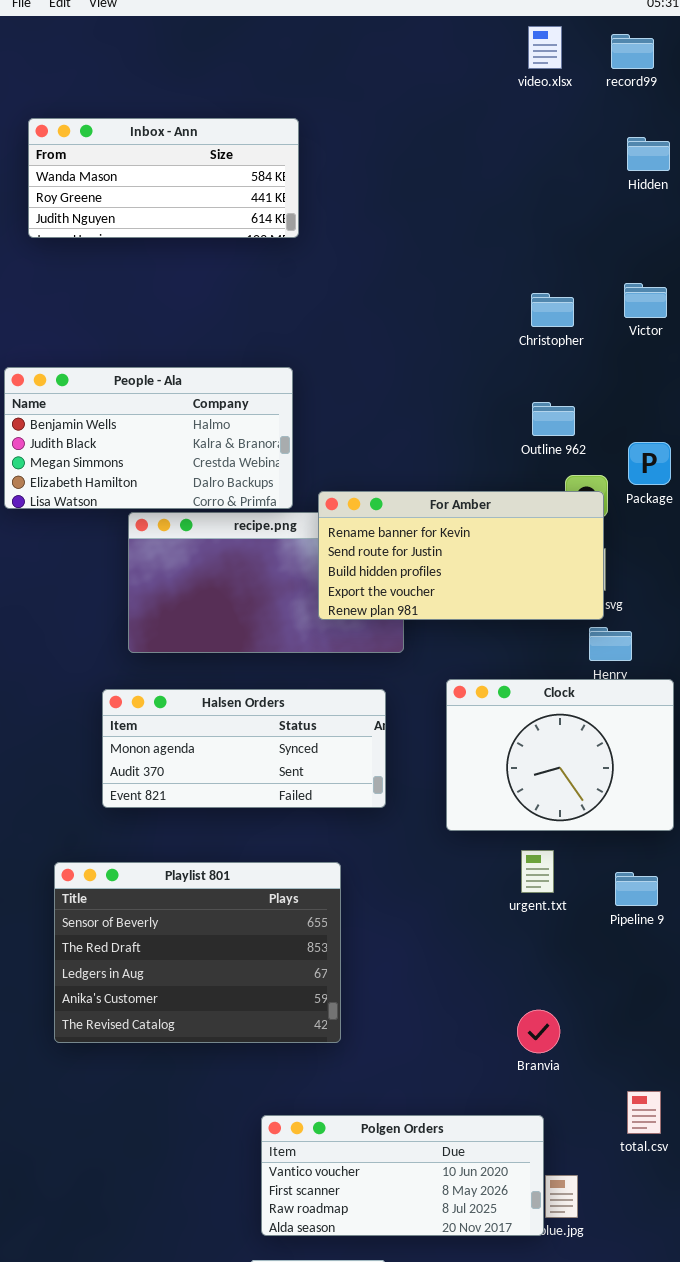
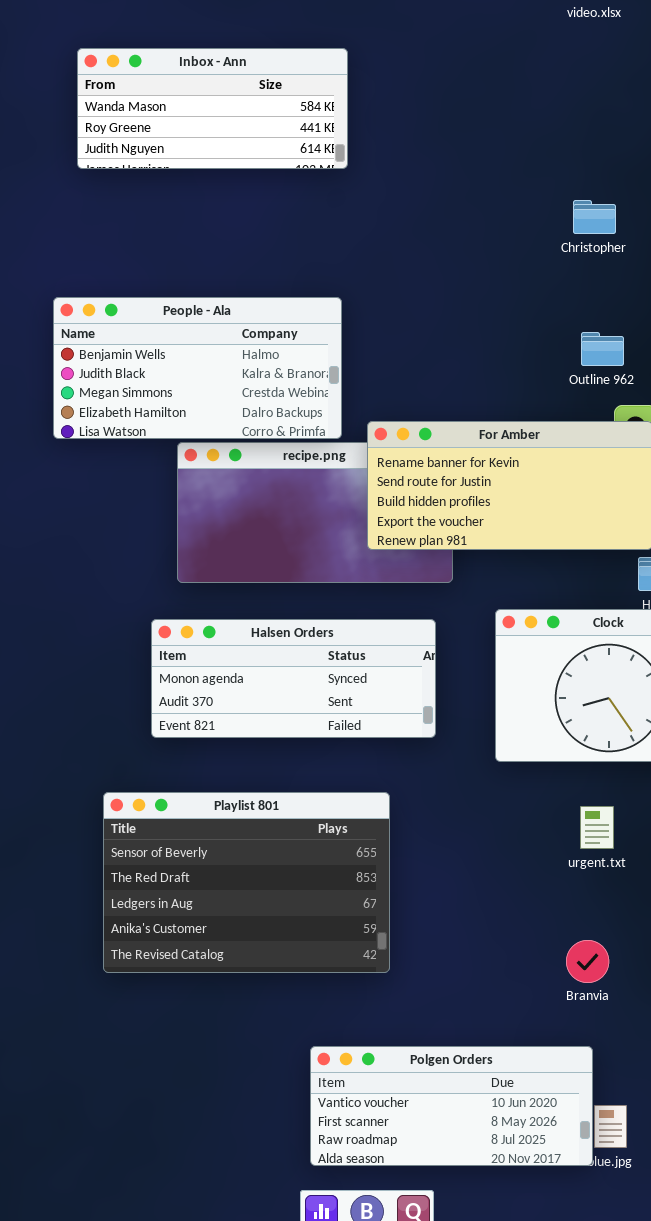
Christopher: [531,293,574,327] -> [573,200,616,234], moved
urgent.txt: [521,850,554,893] -> [580,806,614,849], moved

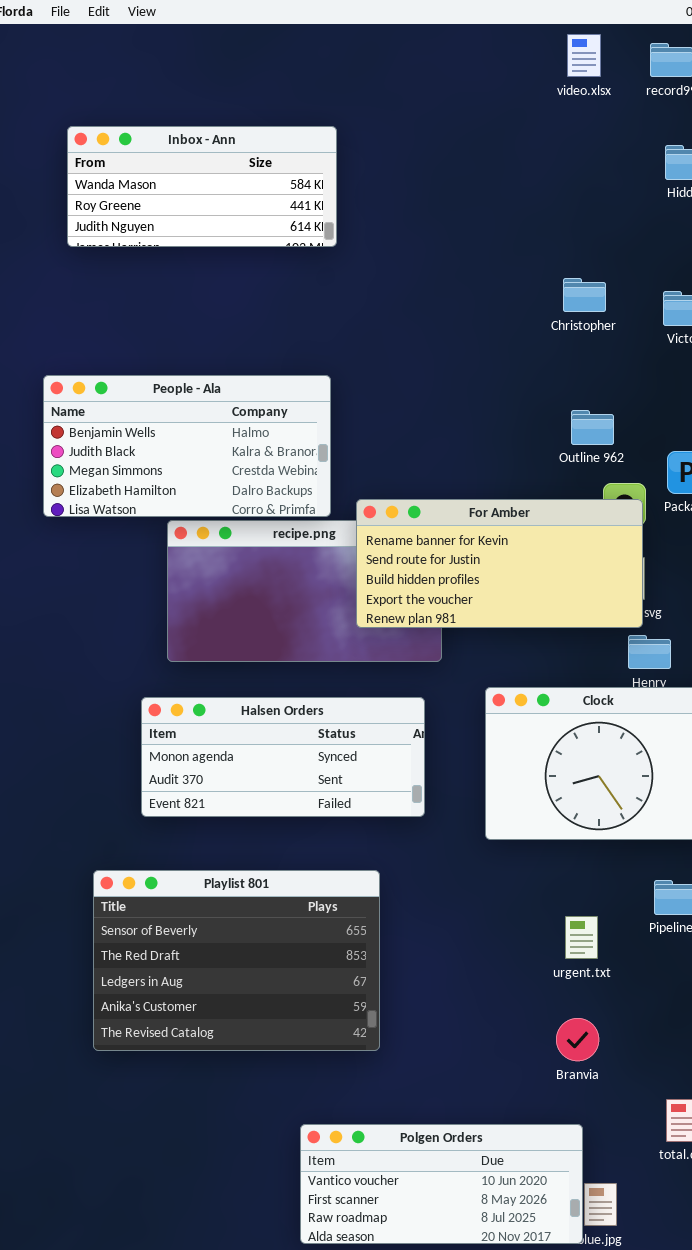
urgent.txt: [580,806,614,849] -> [565,916,598,959], moved

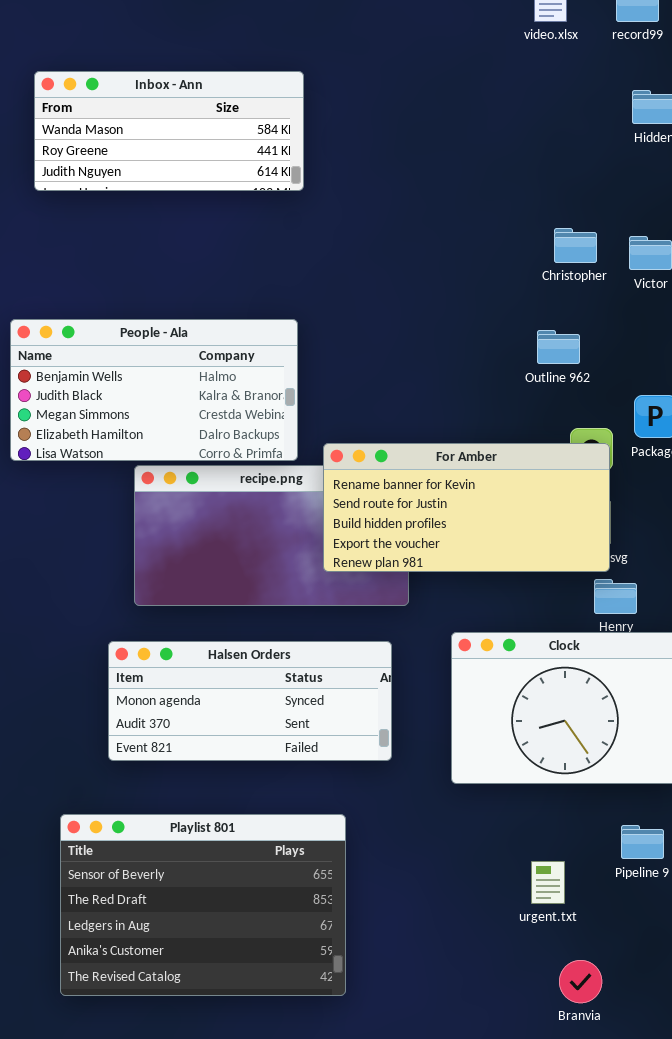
Christopher: [563,278,606,312] -> [554,228,597,263], moved
Outline 962: [571,410,614,445] -> [537,330,580,364], moved
Branvia: [556,1018,599,1061] -> [559,960,602,1003], moved

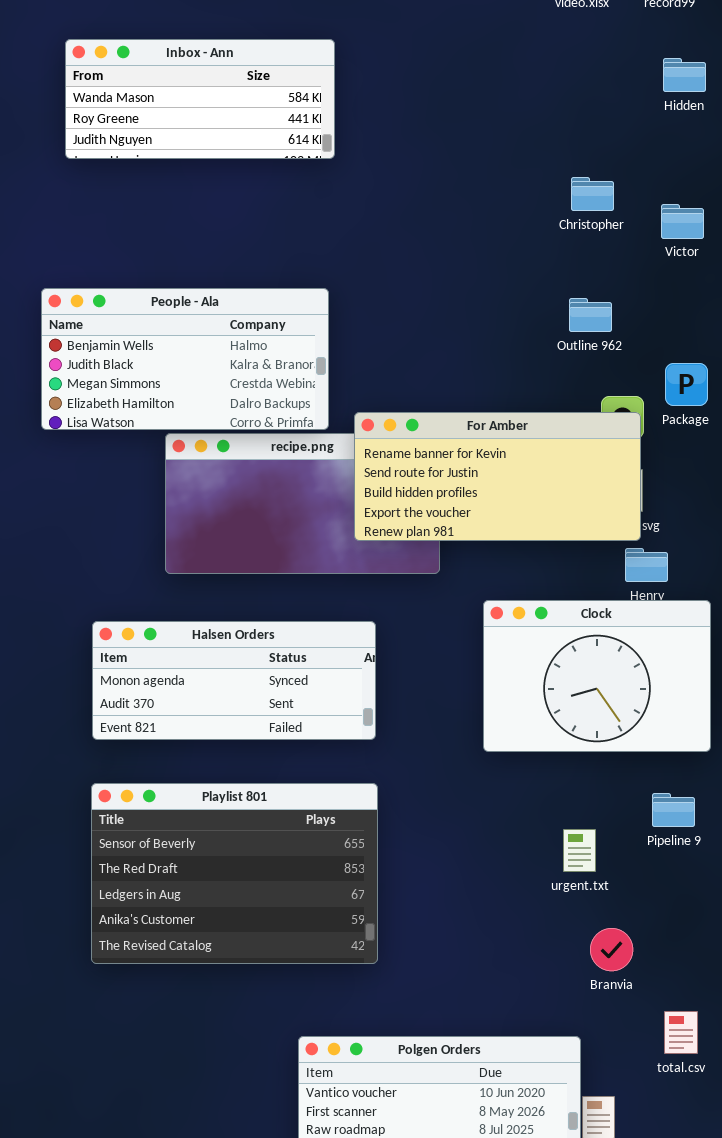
Christopher: [554,228,597,263] -> [571,177,614,211], moved
Halsen Orders: [108,641,392,761] -> [92,621,376,740], moved

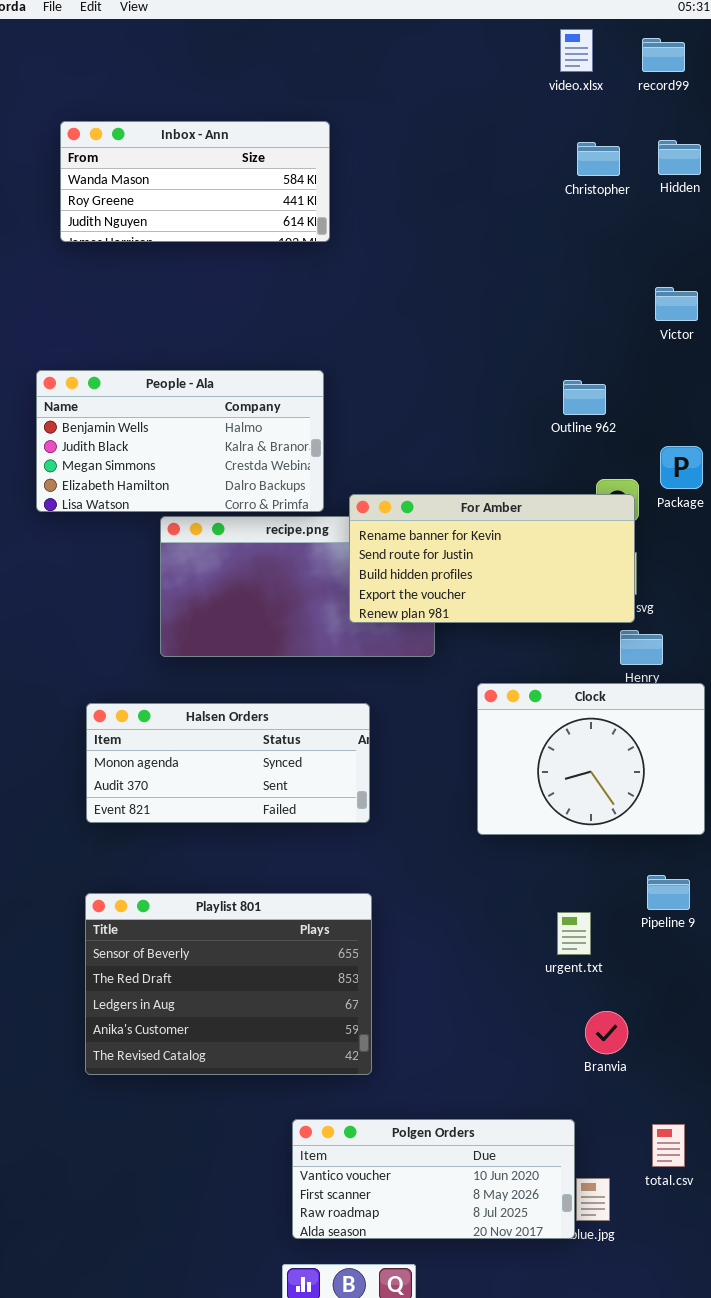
Christopher: [571,177,614,211] -> [577,142,620,176], moved
Playlist 801: [91,783,378,964] -> [85,893,372,1075], moved
total.csv: [664,1011,698,1054] -> [652,1124,685,1167], moved

